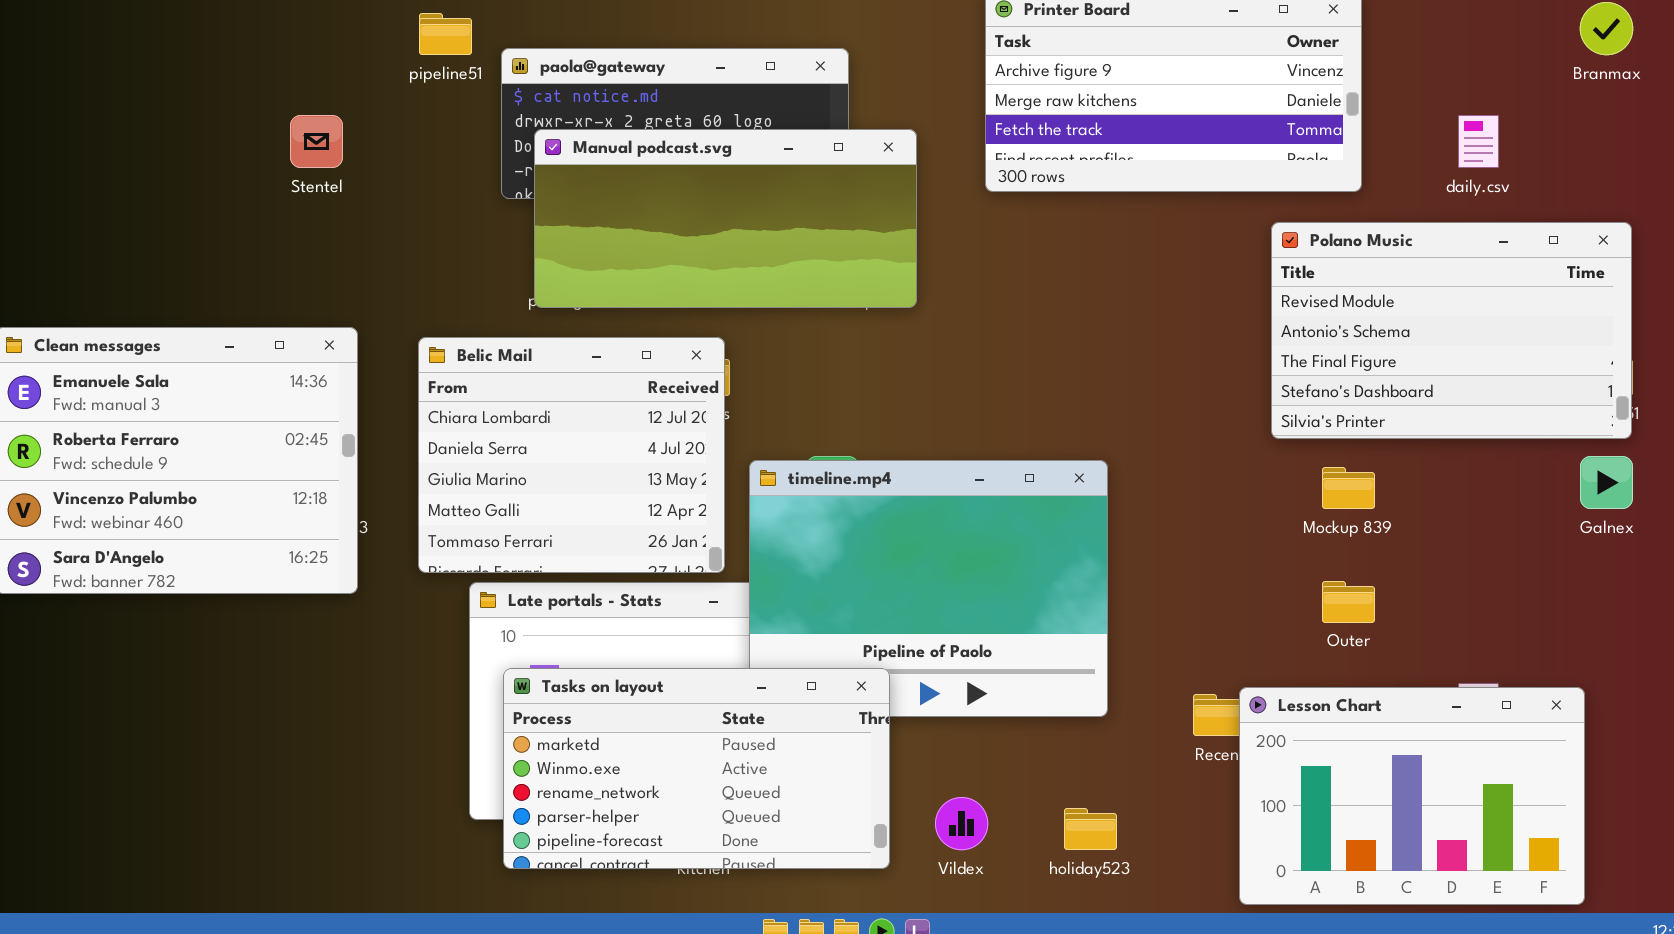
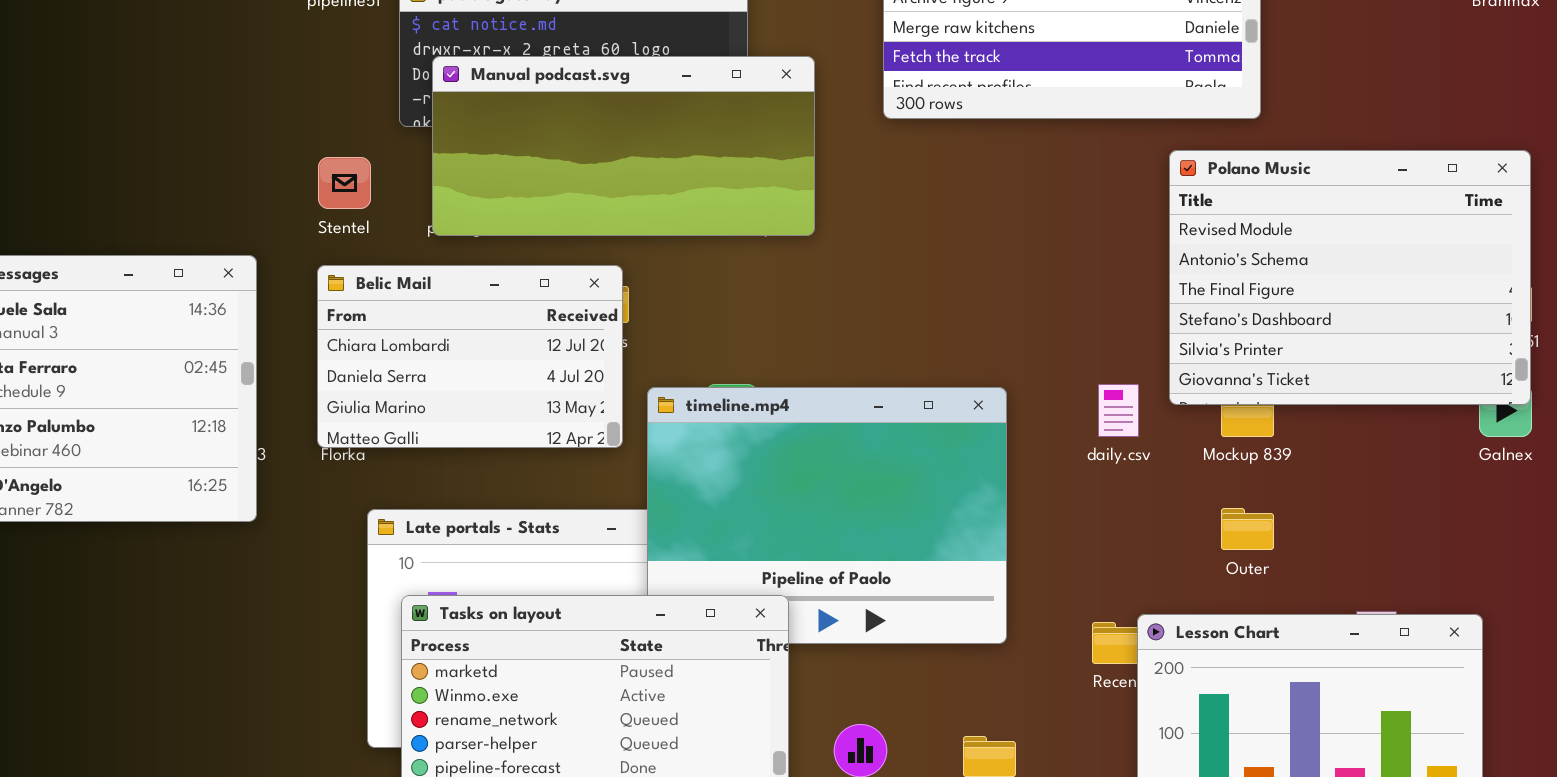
Stentel: [290,115,343,168] -> [318,157,371,209], moved
daily.csv: [1458,115,1499,168] -> [1098,384,1139,437], moved
Polano Music: [1271,222,1632,439] -> [1169,150,1531,405], resized
Belic Mail: [418,337,725,573] -> [317,265,623,448], resized

